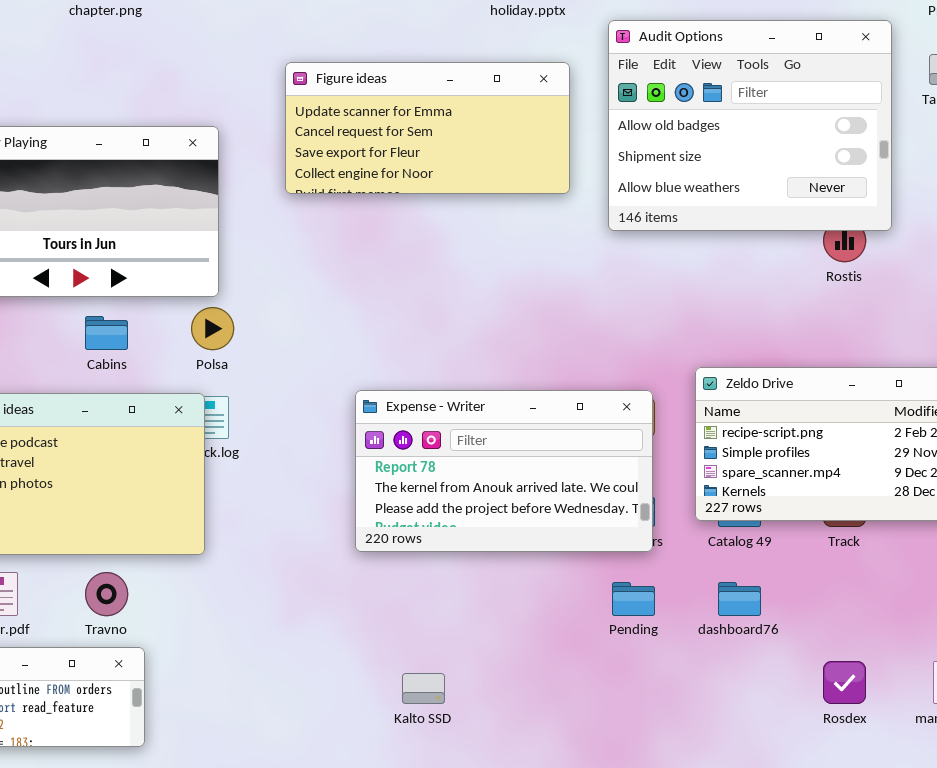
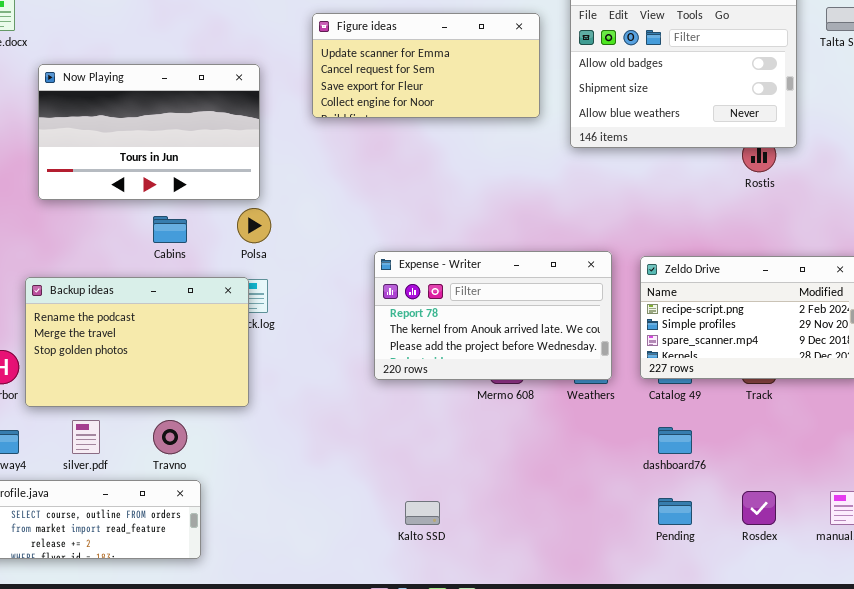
Expense - Writer: [355,390,653,552] -> [374,251,612,380], moved
Pending: [612,582,655,616] -> [658,498,692,525], moved

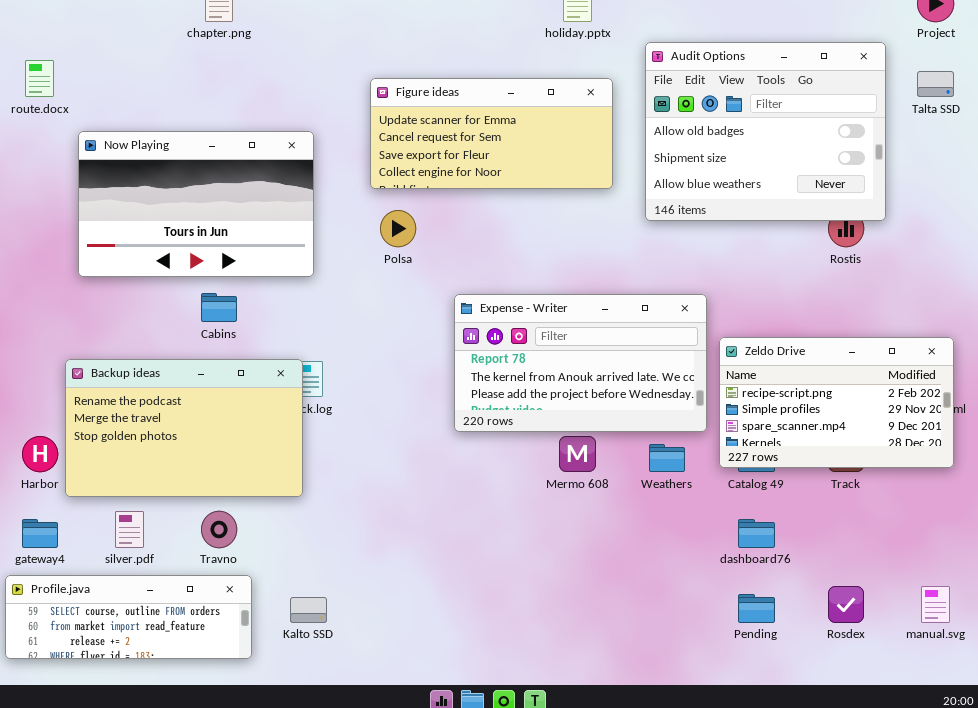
Polsa: [237,208,271,243] -> [380,210,416,247], moved
Expense - Writer: [374,251,612,380] -> [454,294,707,432], moved
Kalto SSD: [405,501,440,525] -> [290,597,327,623], moved

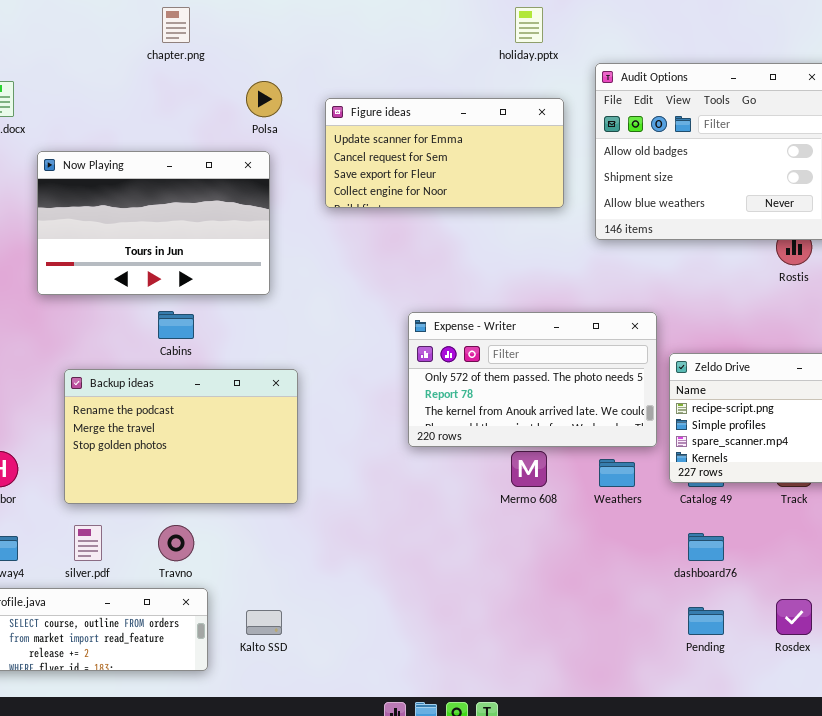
Polsa: [380,210,416,247] -> [246,81,282,117], moved
Expense - Writer: [454,294,707,432] -> [408,312,657,447], scrolled up 1 row
Backup ideas: [65,359,303,497] -> [64,369,298,504], moved

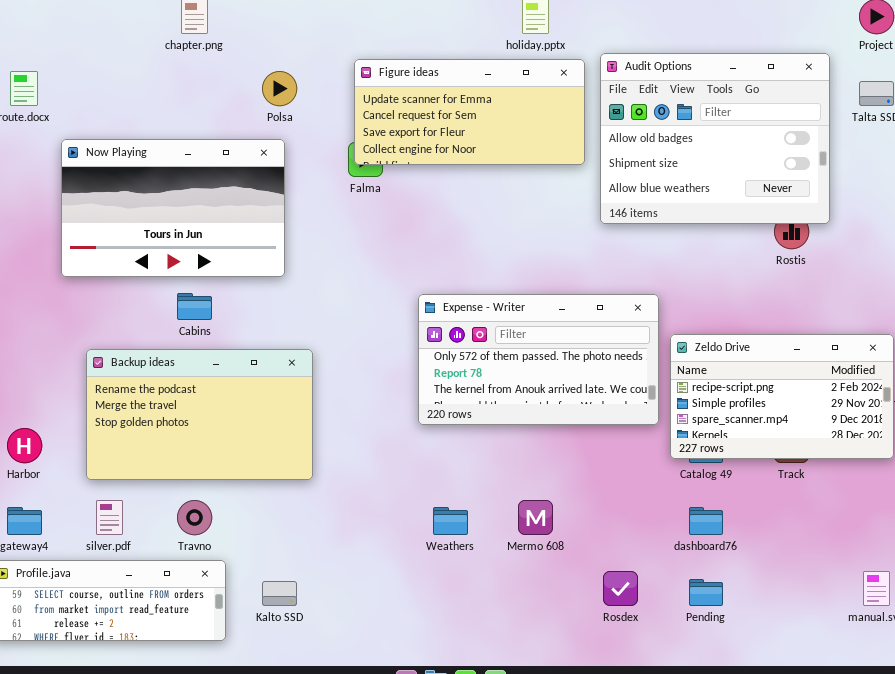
Figure ideas: [325,98,564,208] -> [354,59,585,165], moved
Mermo 608: [511,451,547,487] -> [518,500,553,535], moved
Weathers: [599,459,635,487] -> [433,507,468,535], moved
Rosdex: [776,599,812,635] -> [603,571,638,606], moved

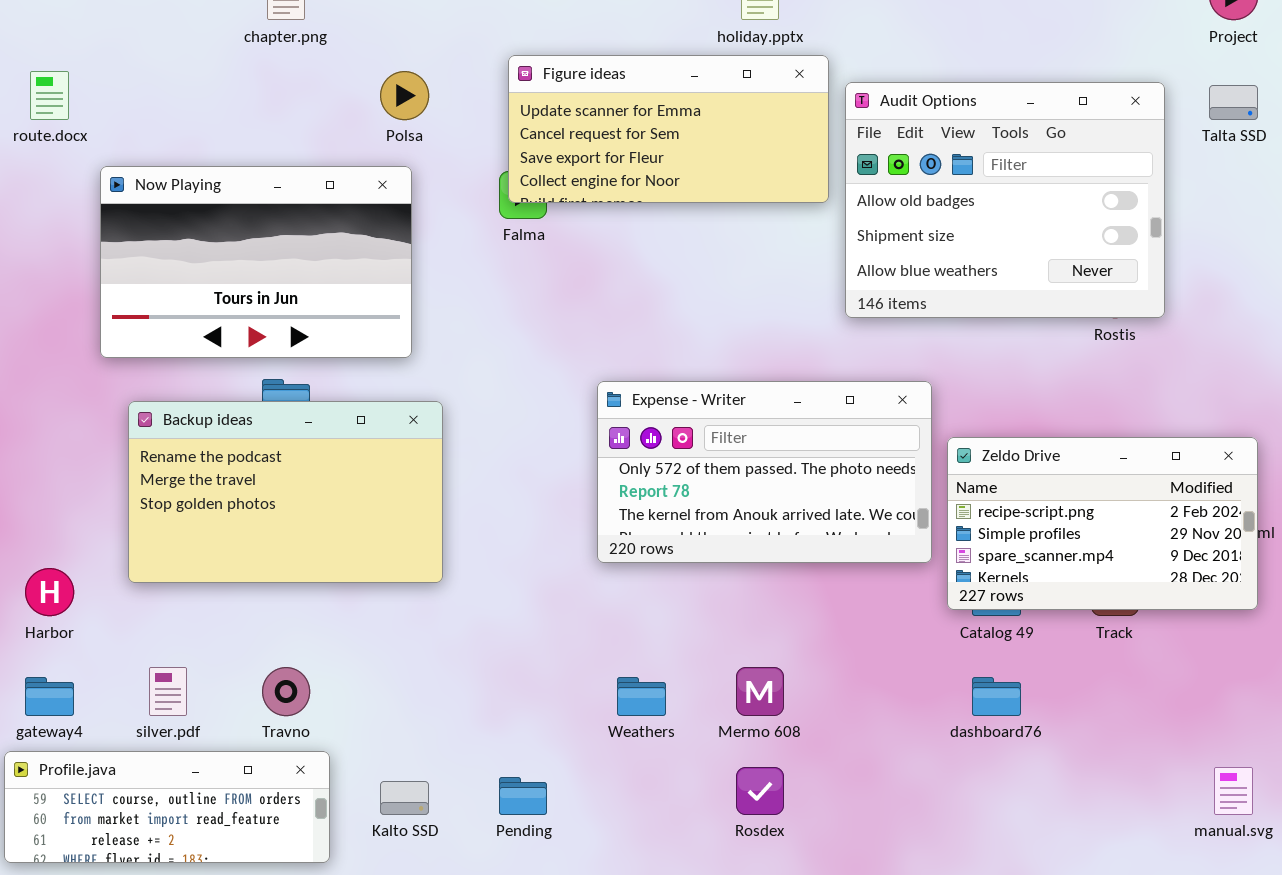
Audit Options: [600,53,830,224] -> [845,82,1165,318], moved
Backup ideas: [86,349,313,480] -> [128,401,443,583], moved
Rosdex: [603,571,638,606] -> [736,767,784,815], moved
Pending: [689,579,723,606] -> [499,777,547,815], moved

